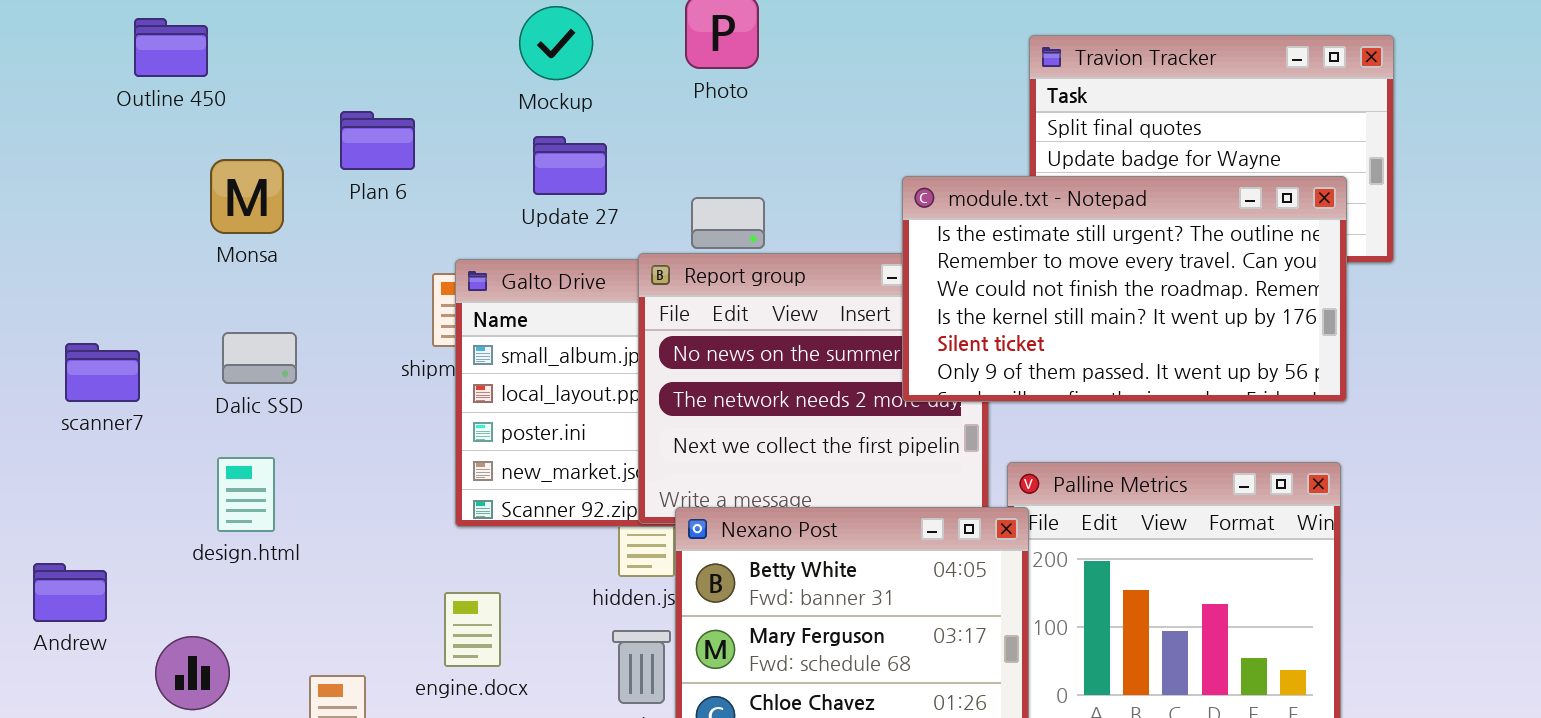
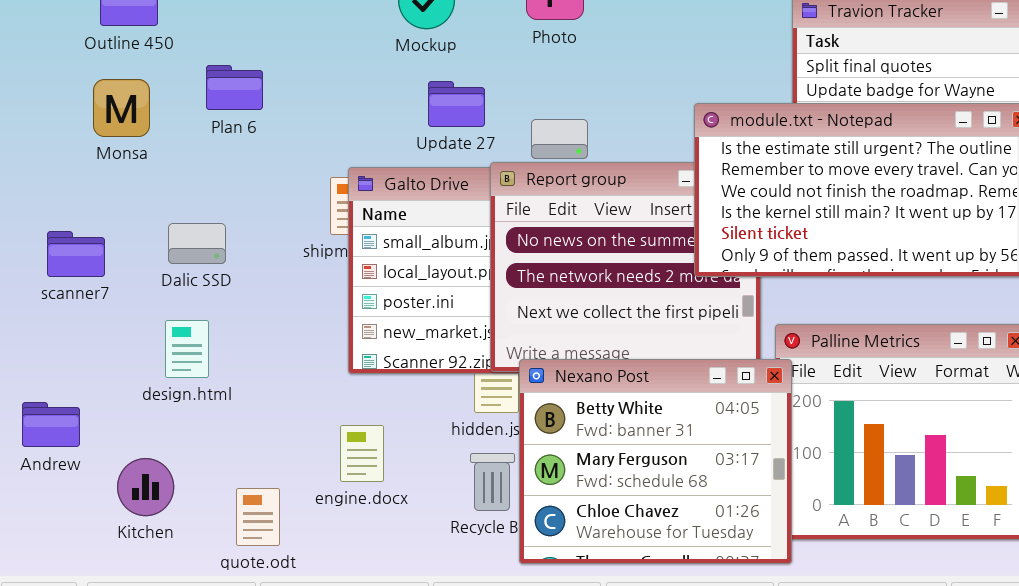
Plan 6: [340,111,415,170] -> [206,65,263,110], moved
Update 27: [533,136,607,195] -> [428,81,485,127], moved
Monsa: [210,159,284,234] -> [93,79,150,137], moved

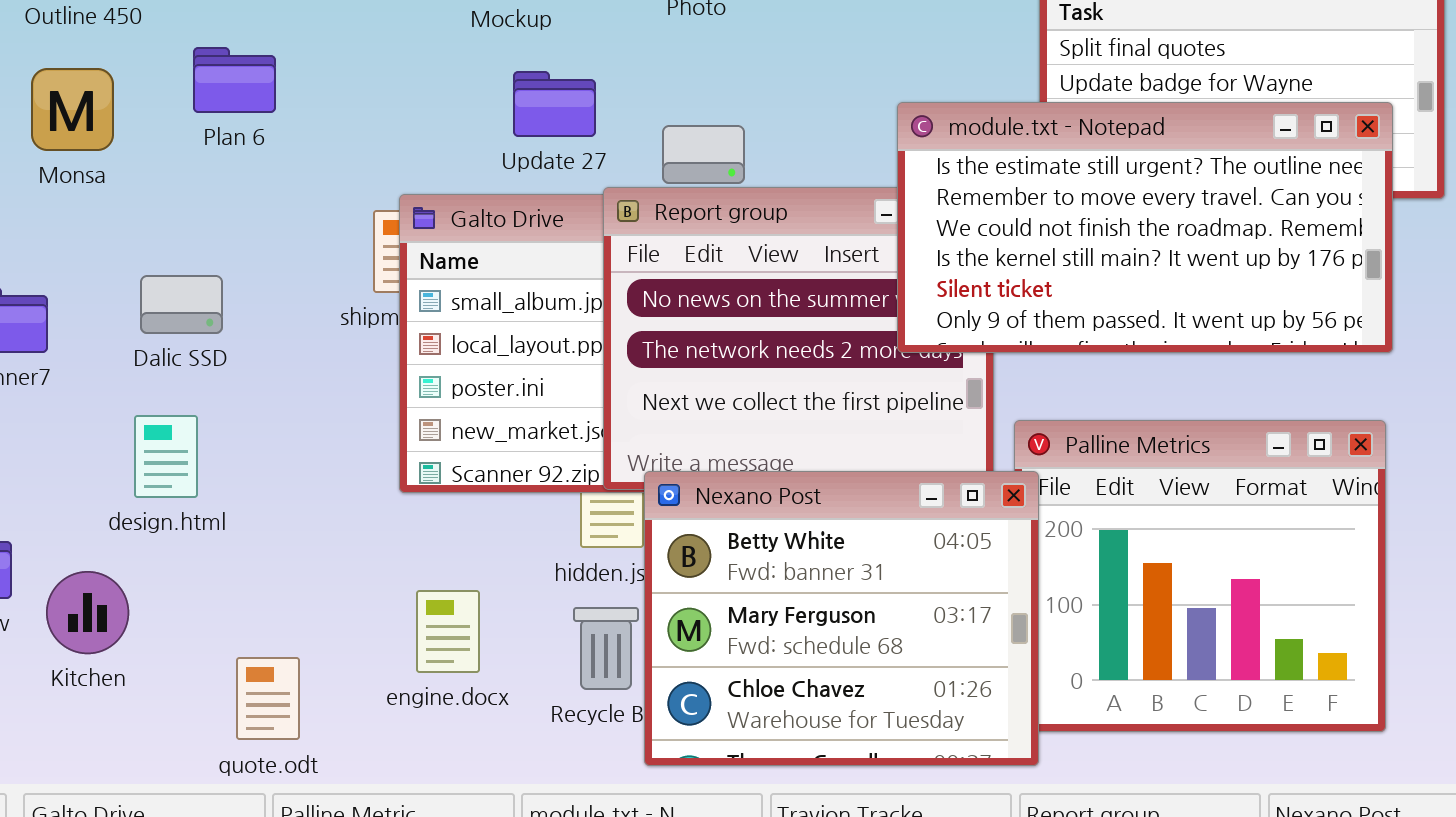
engine.docx: [340,425,384,482] -> [416,590,480,673], moved
Kitchen: [117,458,174,516] -> [46,571,129,654], moved

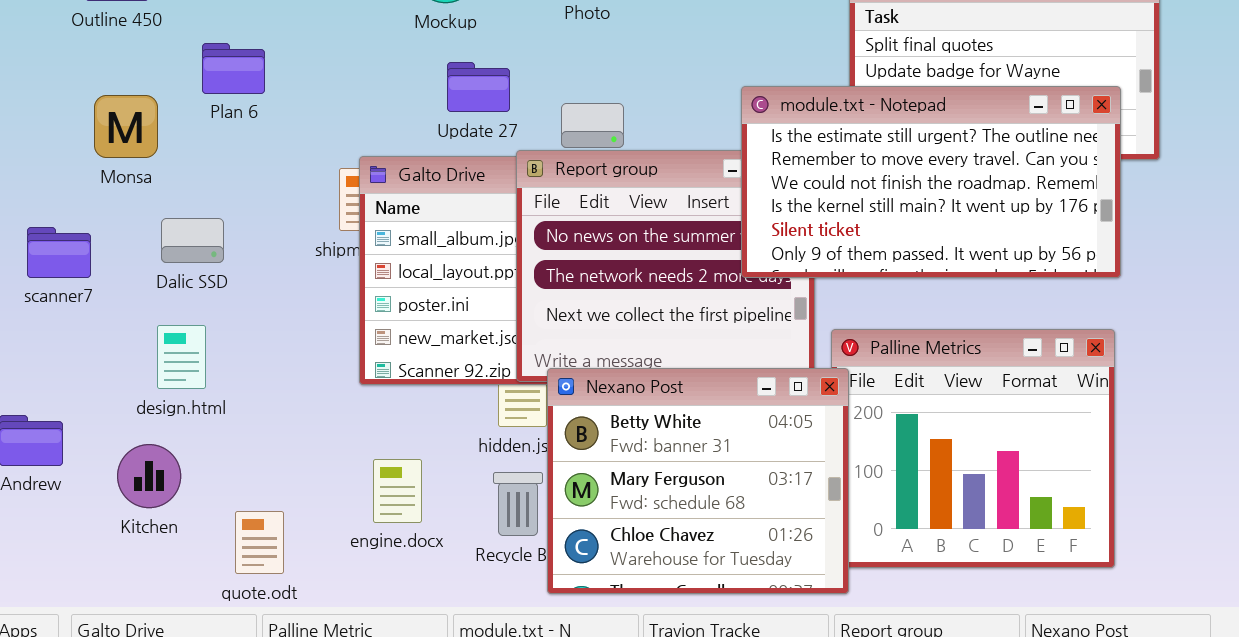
Monsa: [31,68,114,151] -> [94,95,158,158], moved
Kitchen: [46,571,129,654] -> [117,444,181,508], moved

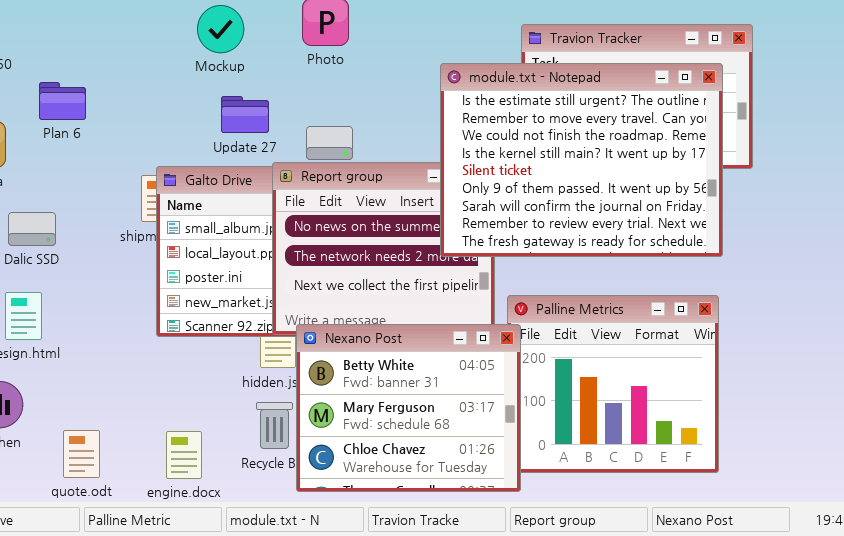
module.txt - Notepad: [741,86,1121,278] -> [440,63,723,257], resized
engine.docx: [373,459,422,523] -> [166,431,202,479], moved

